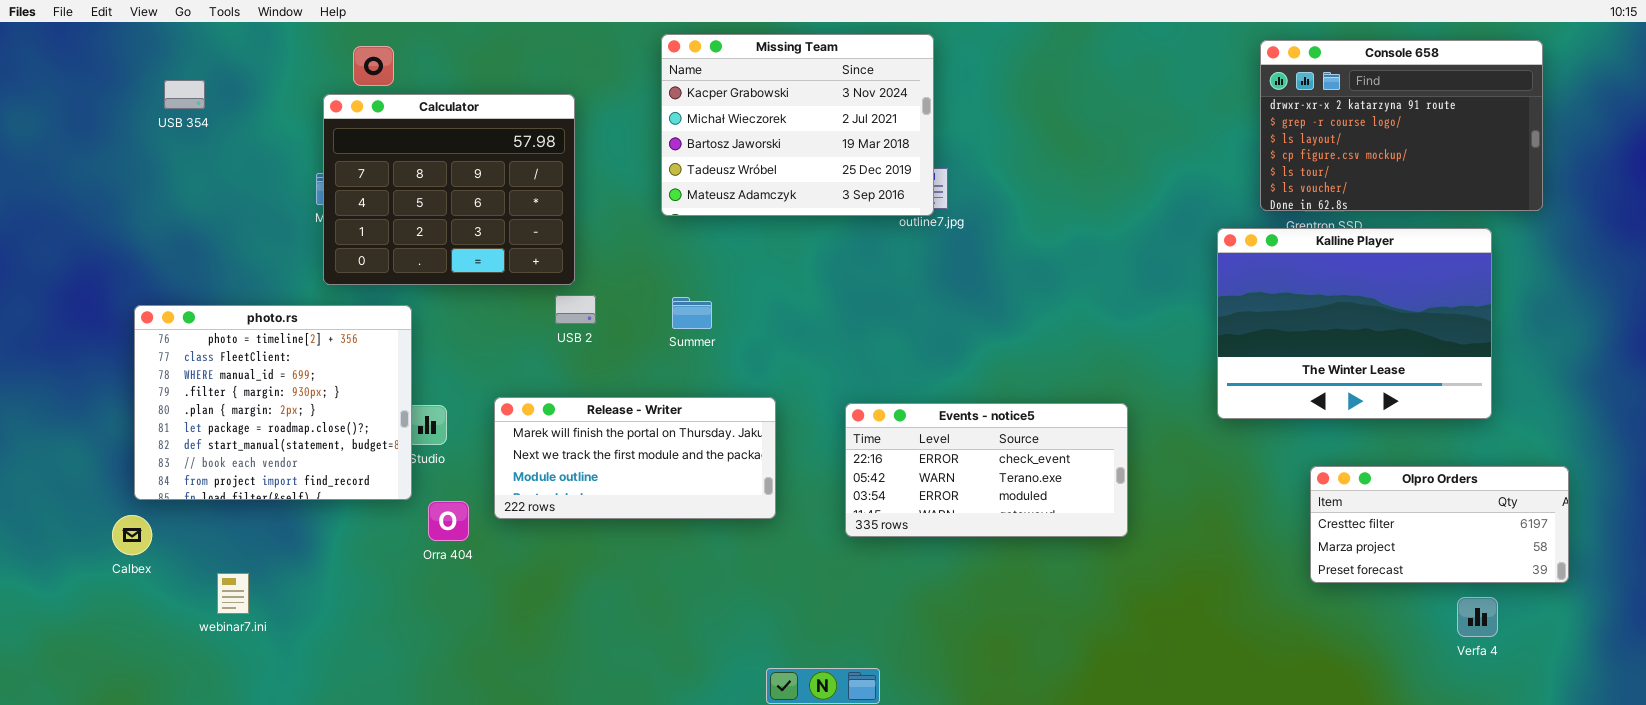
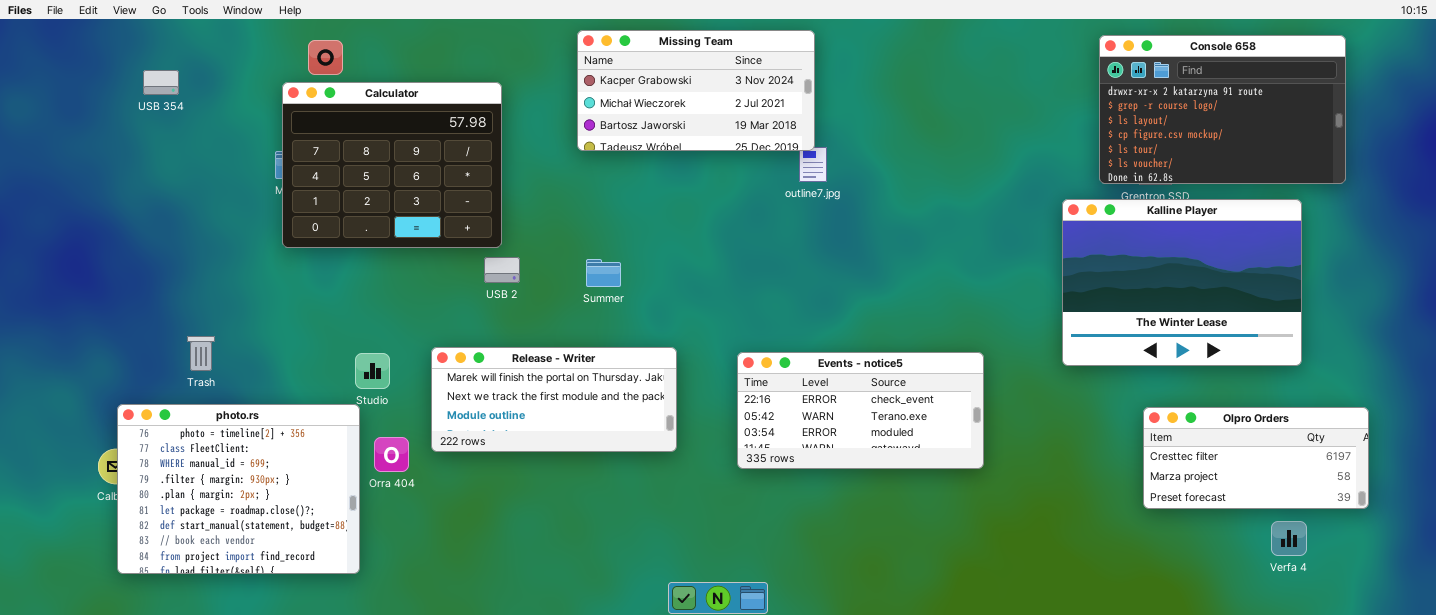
Missing Team: [661,34,934,216] -> [577,30,815,151], resized
photo.rs: [134,305,412,500] -> [117,404,360,574], moved

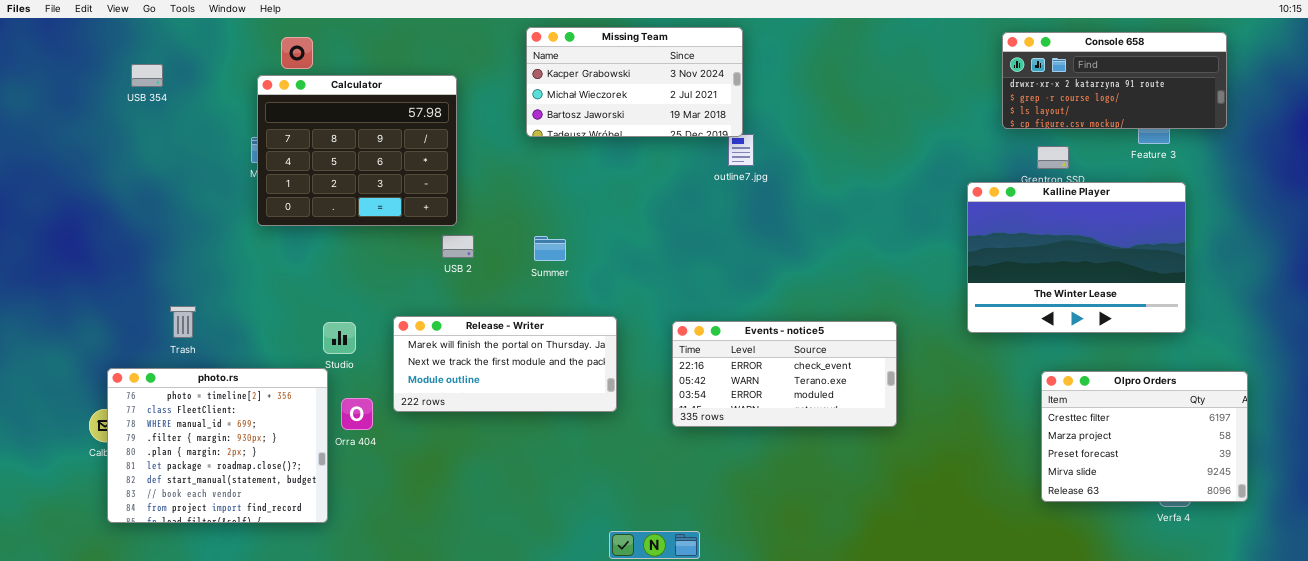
Console 658: [1099,35,1346,184] -> [1002,32,1227,129], resized
Olpro Orders: [1143,407,1369,509] -> [1041,371,1248,502], resized

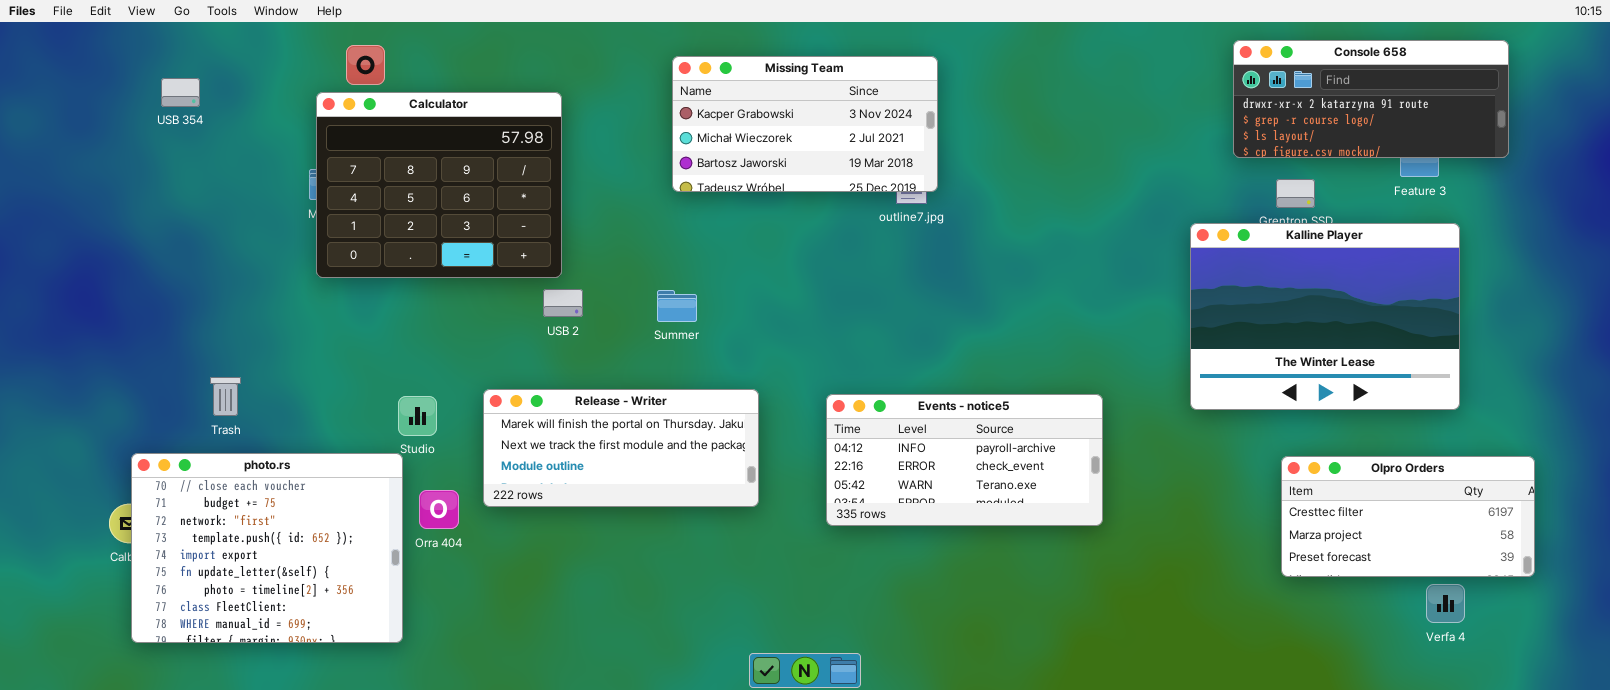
Missing Team: [526,27,743,137] -> [672,56,938,192], moved
Events - notice5: [672,321,897,427] -> [826,394,1103,526], scrolled up 1 row
photo.rs: [107,368,328,523] -> [131,453,403,643], scrolled up 6 rows
Olpro Orders: [1041,371,1248,502] -> [1281,456,1535,577], resized

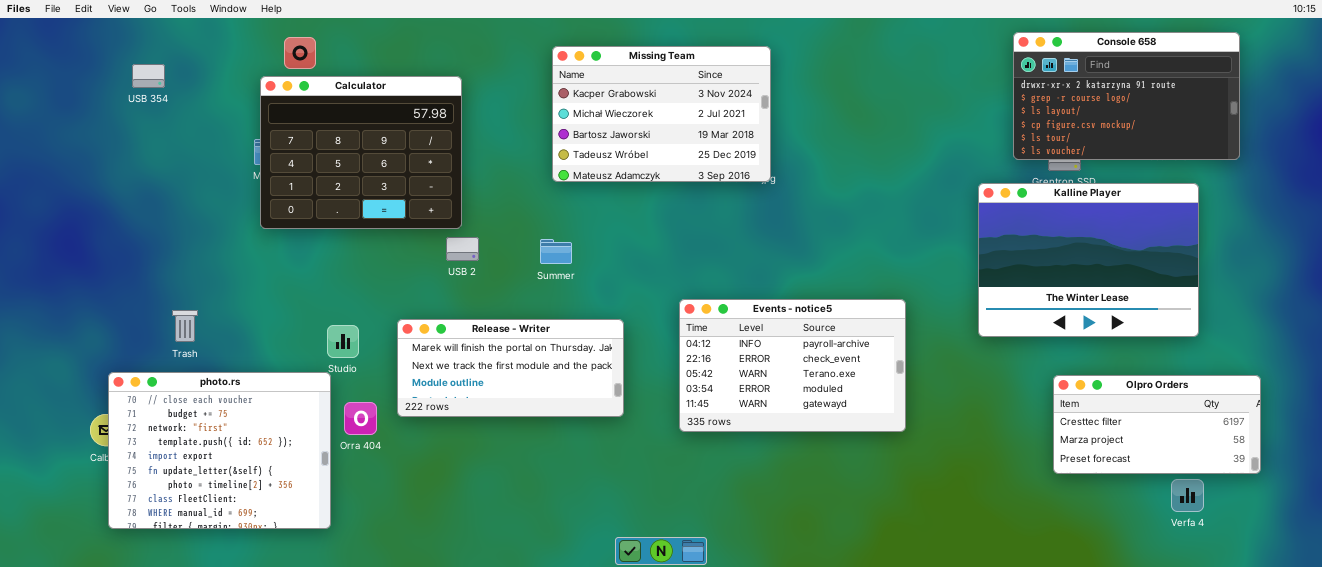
Console 658: [1233,40,1509,158] -> [1013,32,1240,160], resized
Missing Team: [672,56,938,192] -> [552,46,771,182], resized
Events - notice5: [826,394,1103,526] -> [679,299,906,432], resized

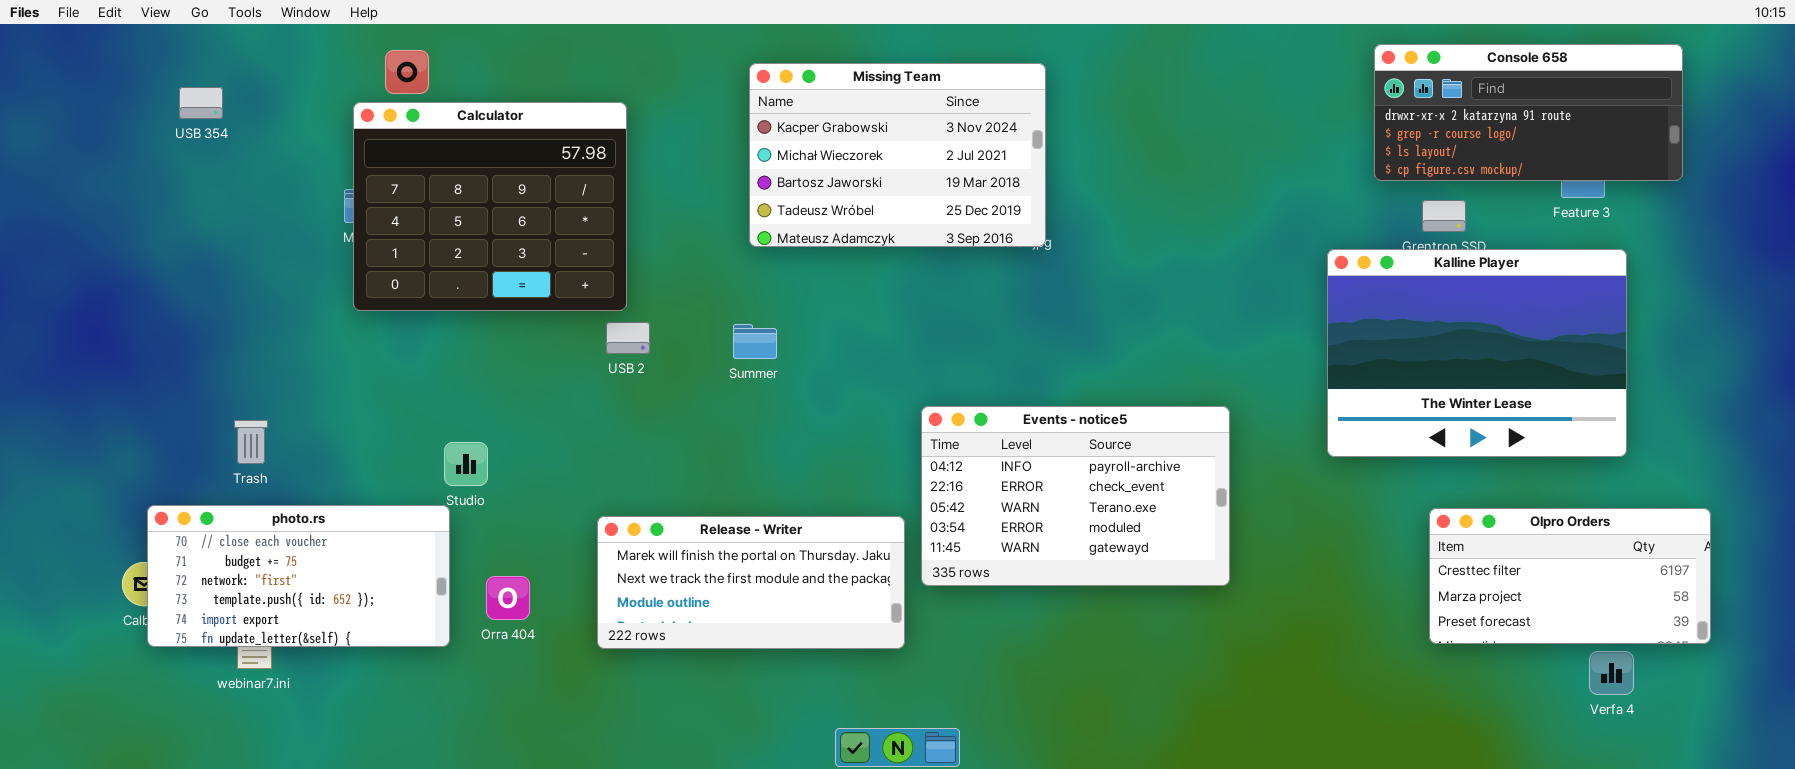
Console 658: [1013,32,1240,160] -> [1374,44,1683,181], resized
Release - Writer: [397,319,624,417] -> [597,516,905,649], moved
photo.rs: [108,372,331,529] -> [147,505,450,647], resized
Orra 404: [344,402,377,435] -> [486,576,530,620], moved

